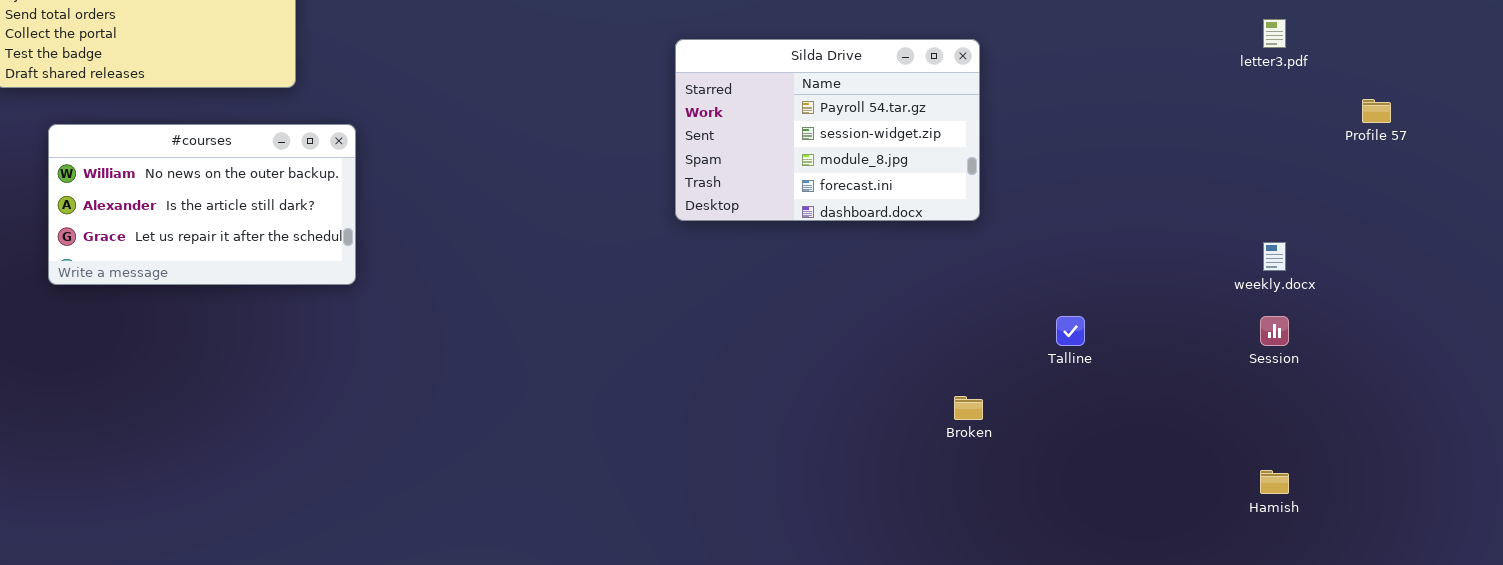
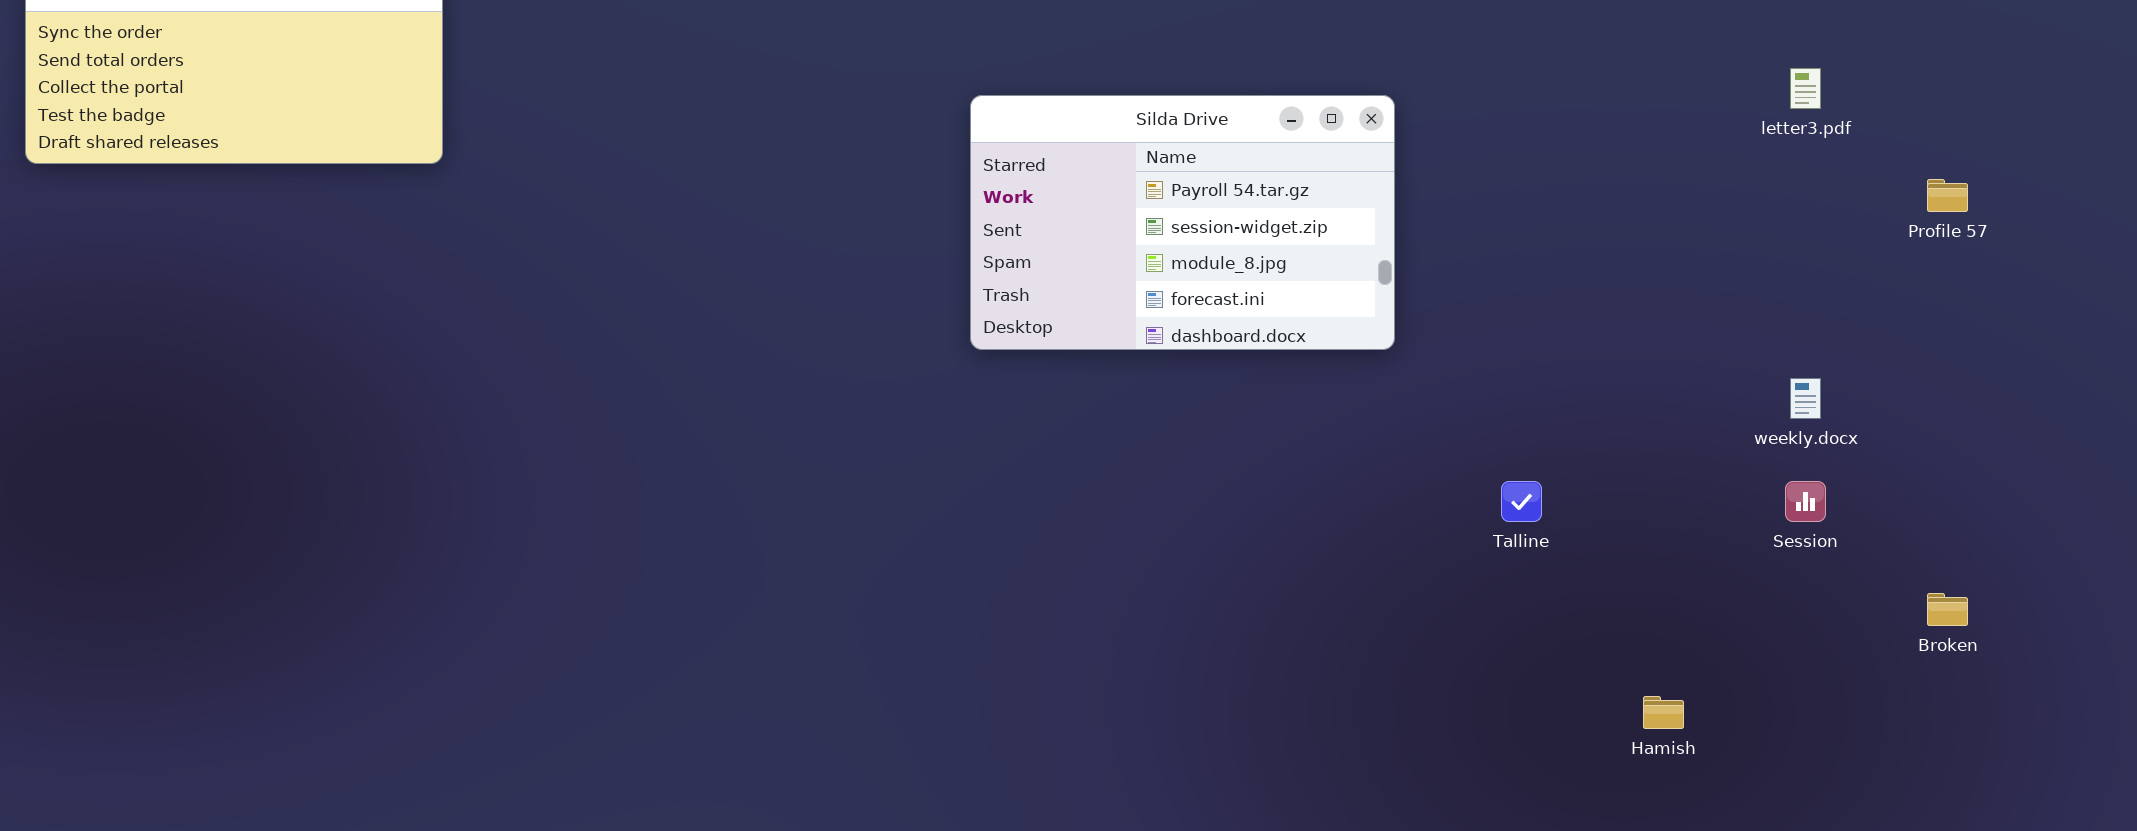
#courses: [48,124,356,285] -> none, closed
Broken: [954,396,983,420] -> [1927,593,1968,626], moved
Hamish: [1260,470,1289,494] -> [1643,696,1684,729], moved

